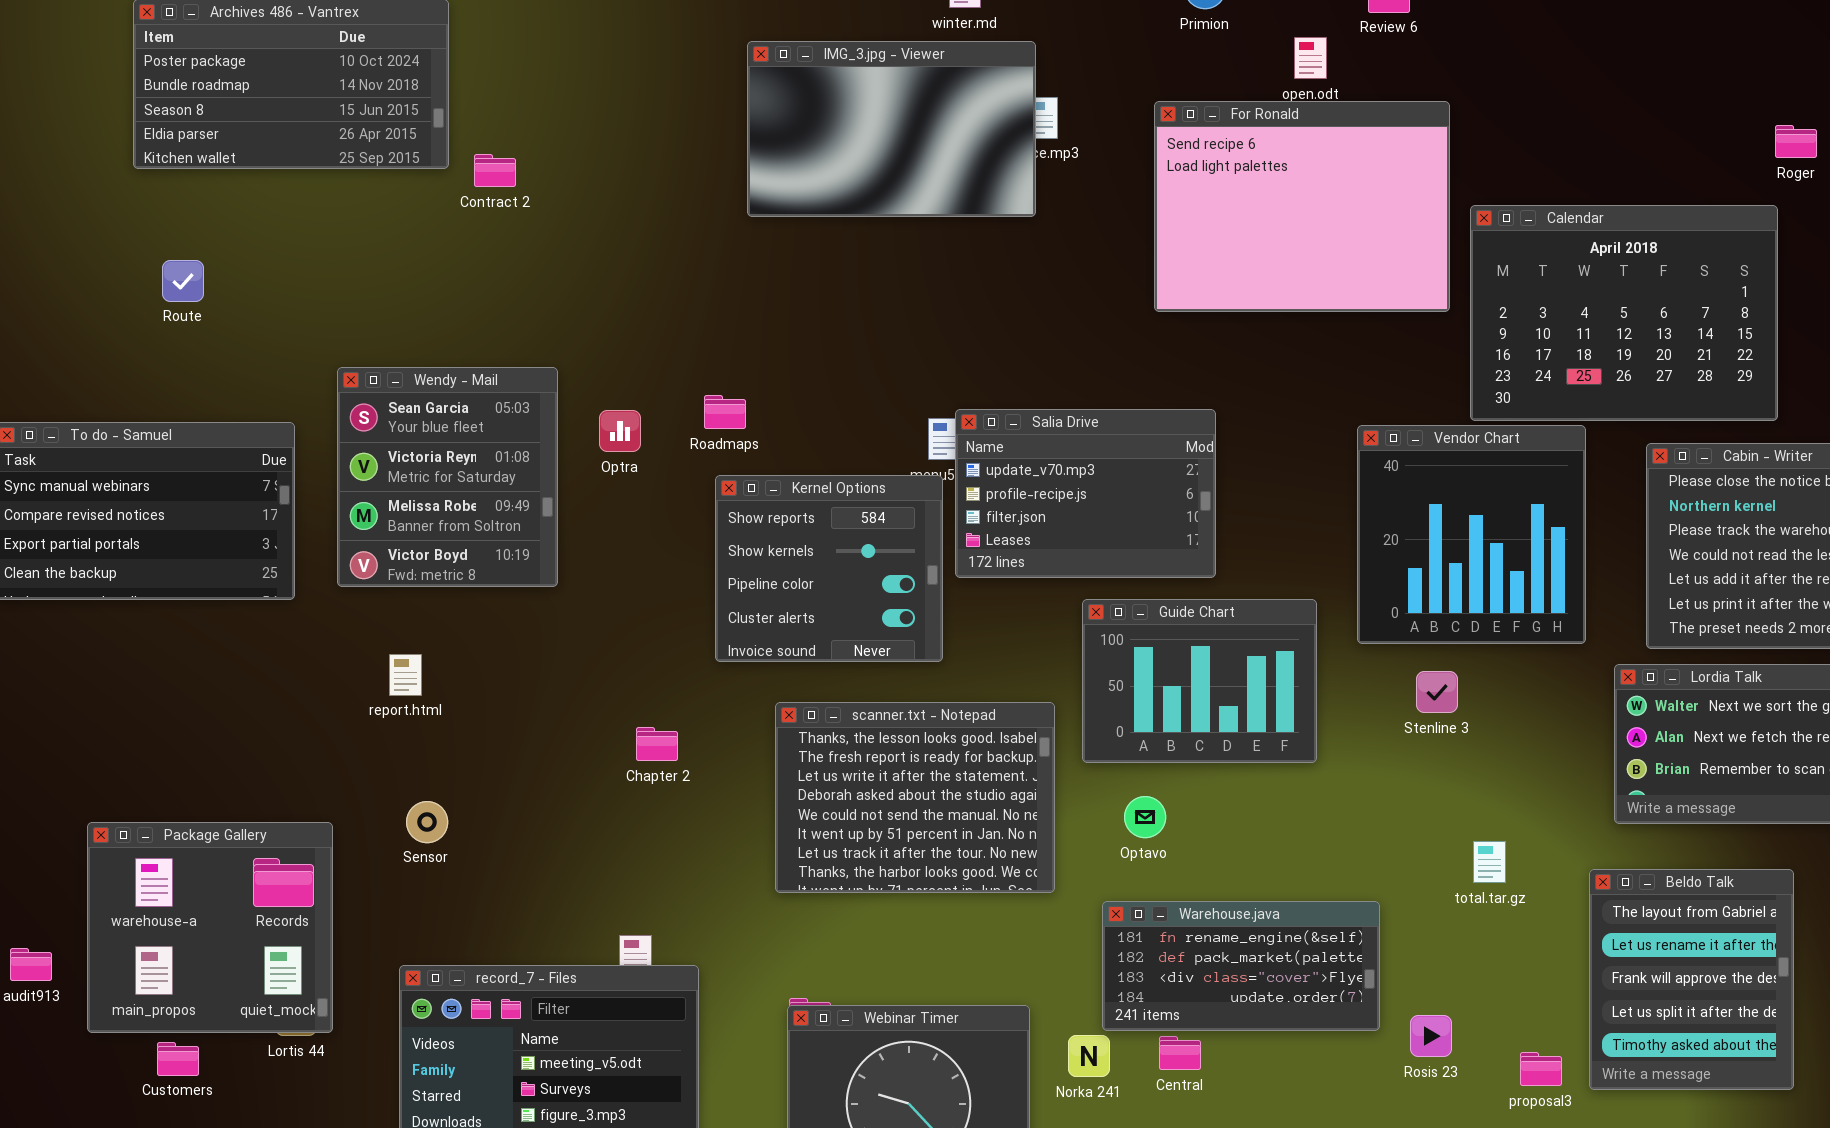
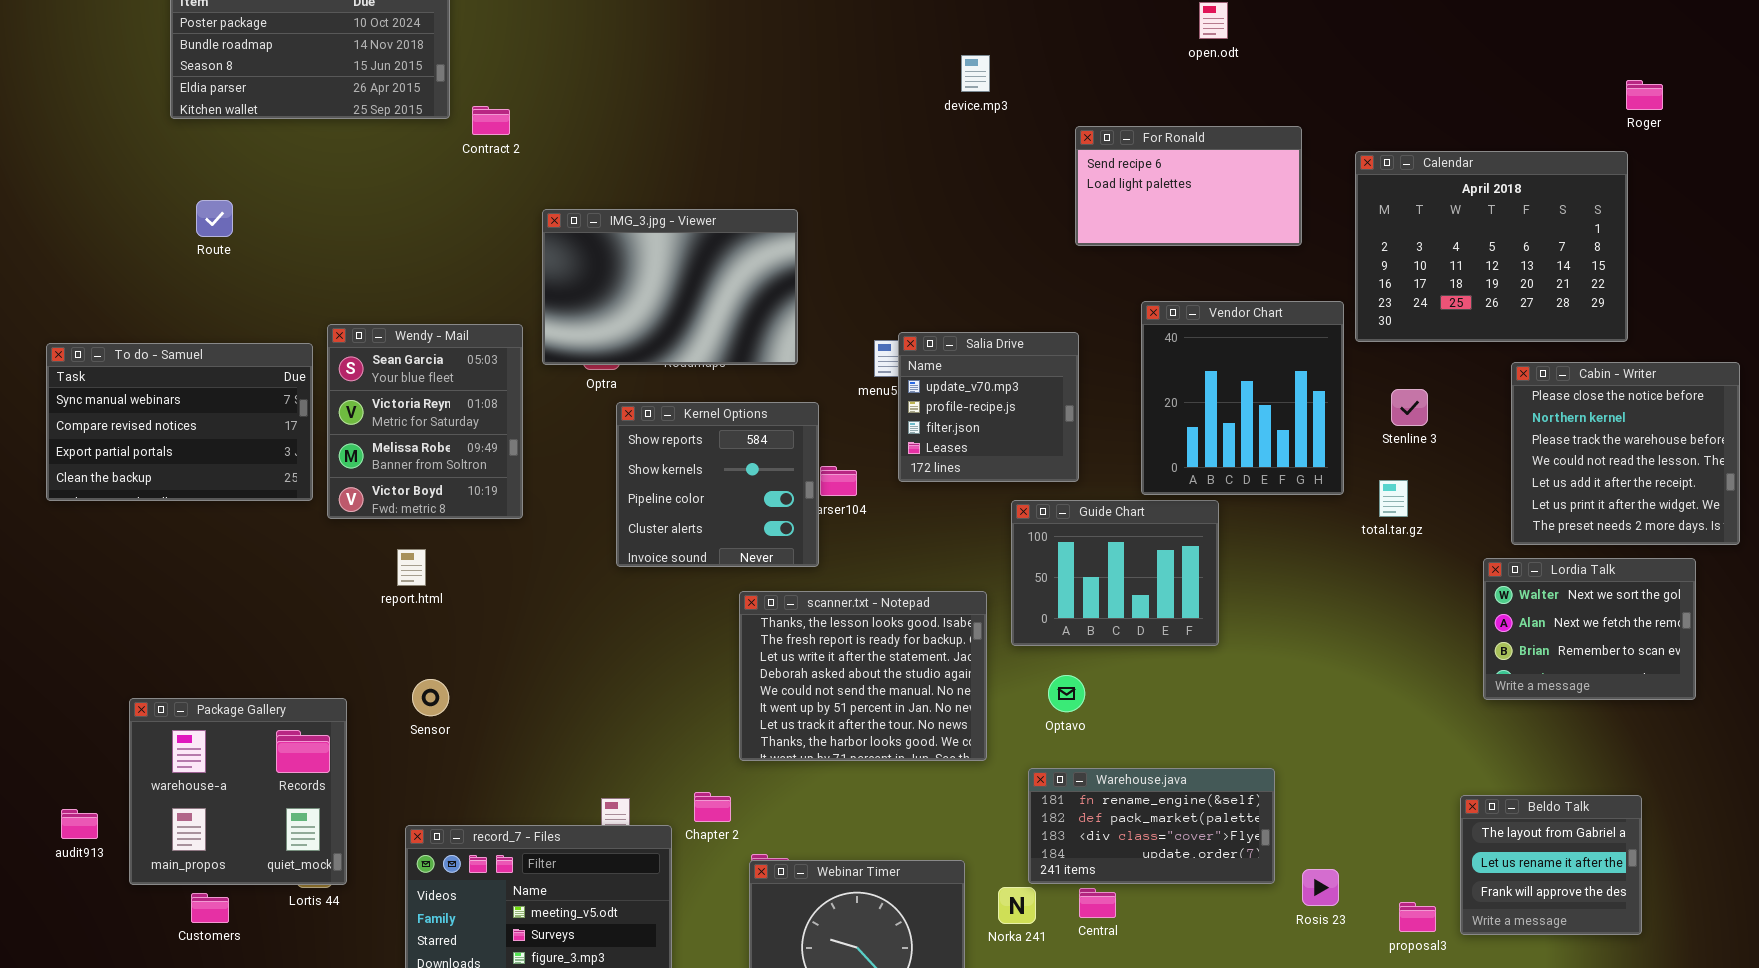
IMG_3.jpg - Viewer: [747,41,1036,217] -> [542,209,798,365], moved
For Ronald: [1154,101,1450,312] -> [1075,126,1302,246], resized
Wendy - Mail: [337,367,558,587] -> [327,324,523,519], moved
Salia Drive: [955,409,1216,578] -> [898,332,1079,482], resized
Vendor Chart: [1357,425,1586,644] -> [1141,301,1344,495], moved
Kernel Options: [715,475,943,662] -> [616,402,819,567], moved
Stenline 3: [1416,671,1458,713] -> [1391,389,1428,426], moved
Chapter 2: [636,727,678,761] -> [694,792,731,822], moved
total.tar.gz: [1473,841,1506,883] -> [1379,480,1408,517], moved
Beldo Talk: [1589,869,1794,1090] -> [1460,795,1642,935], resized

